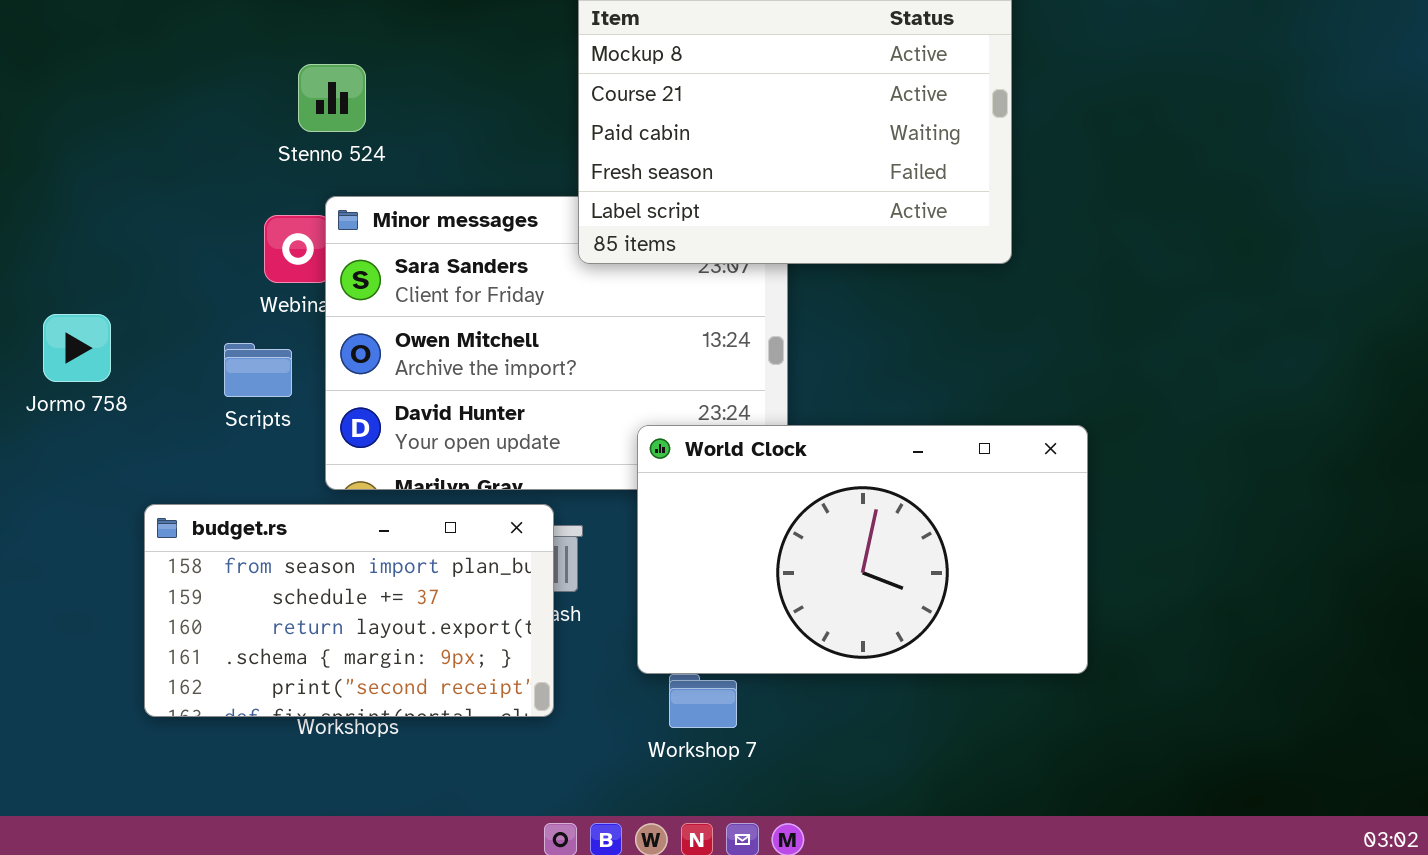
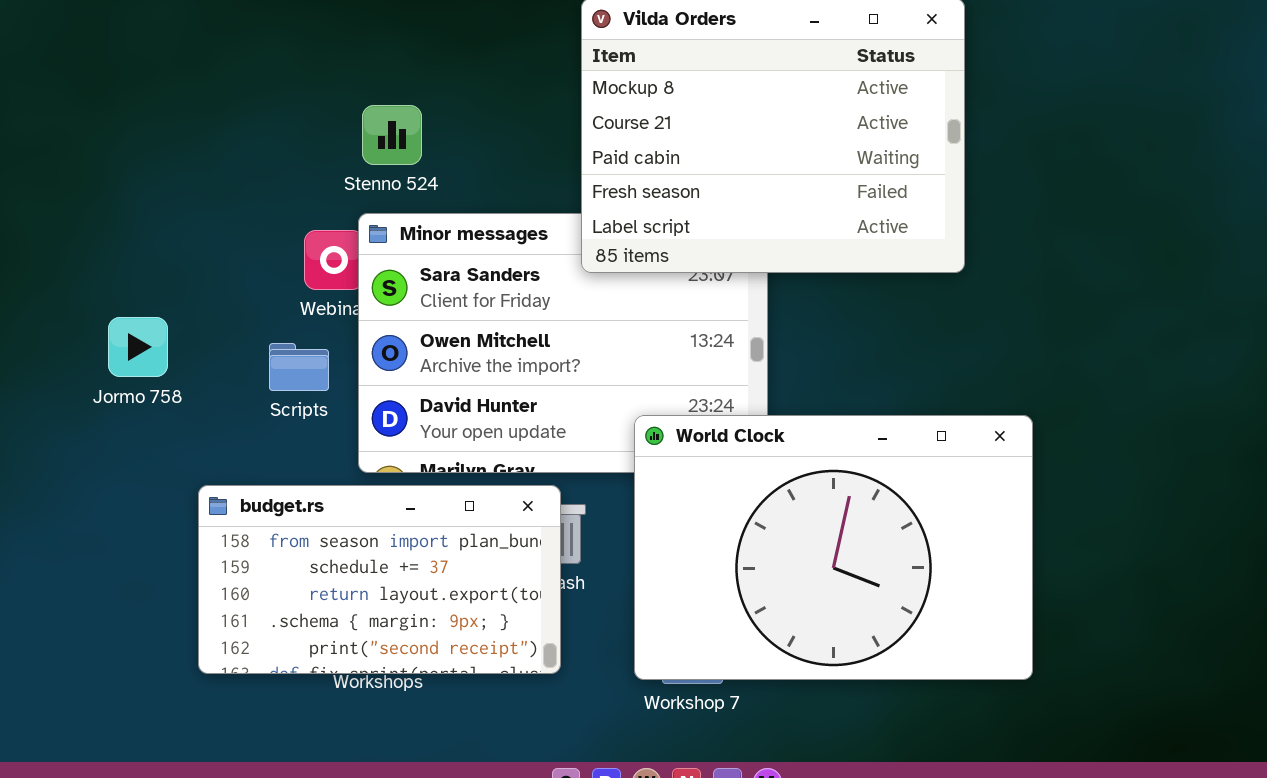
Stenno 524: [298,64,366,132] -> [362,105,422,165], moved
World Clock: [637,425,1088,674] -> [634,415,1033,680], resized

